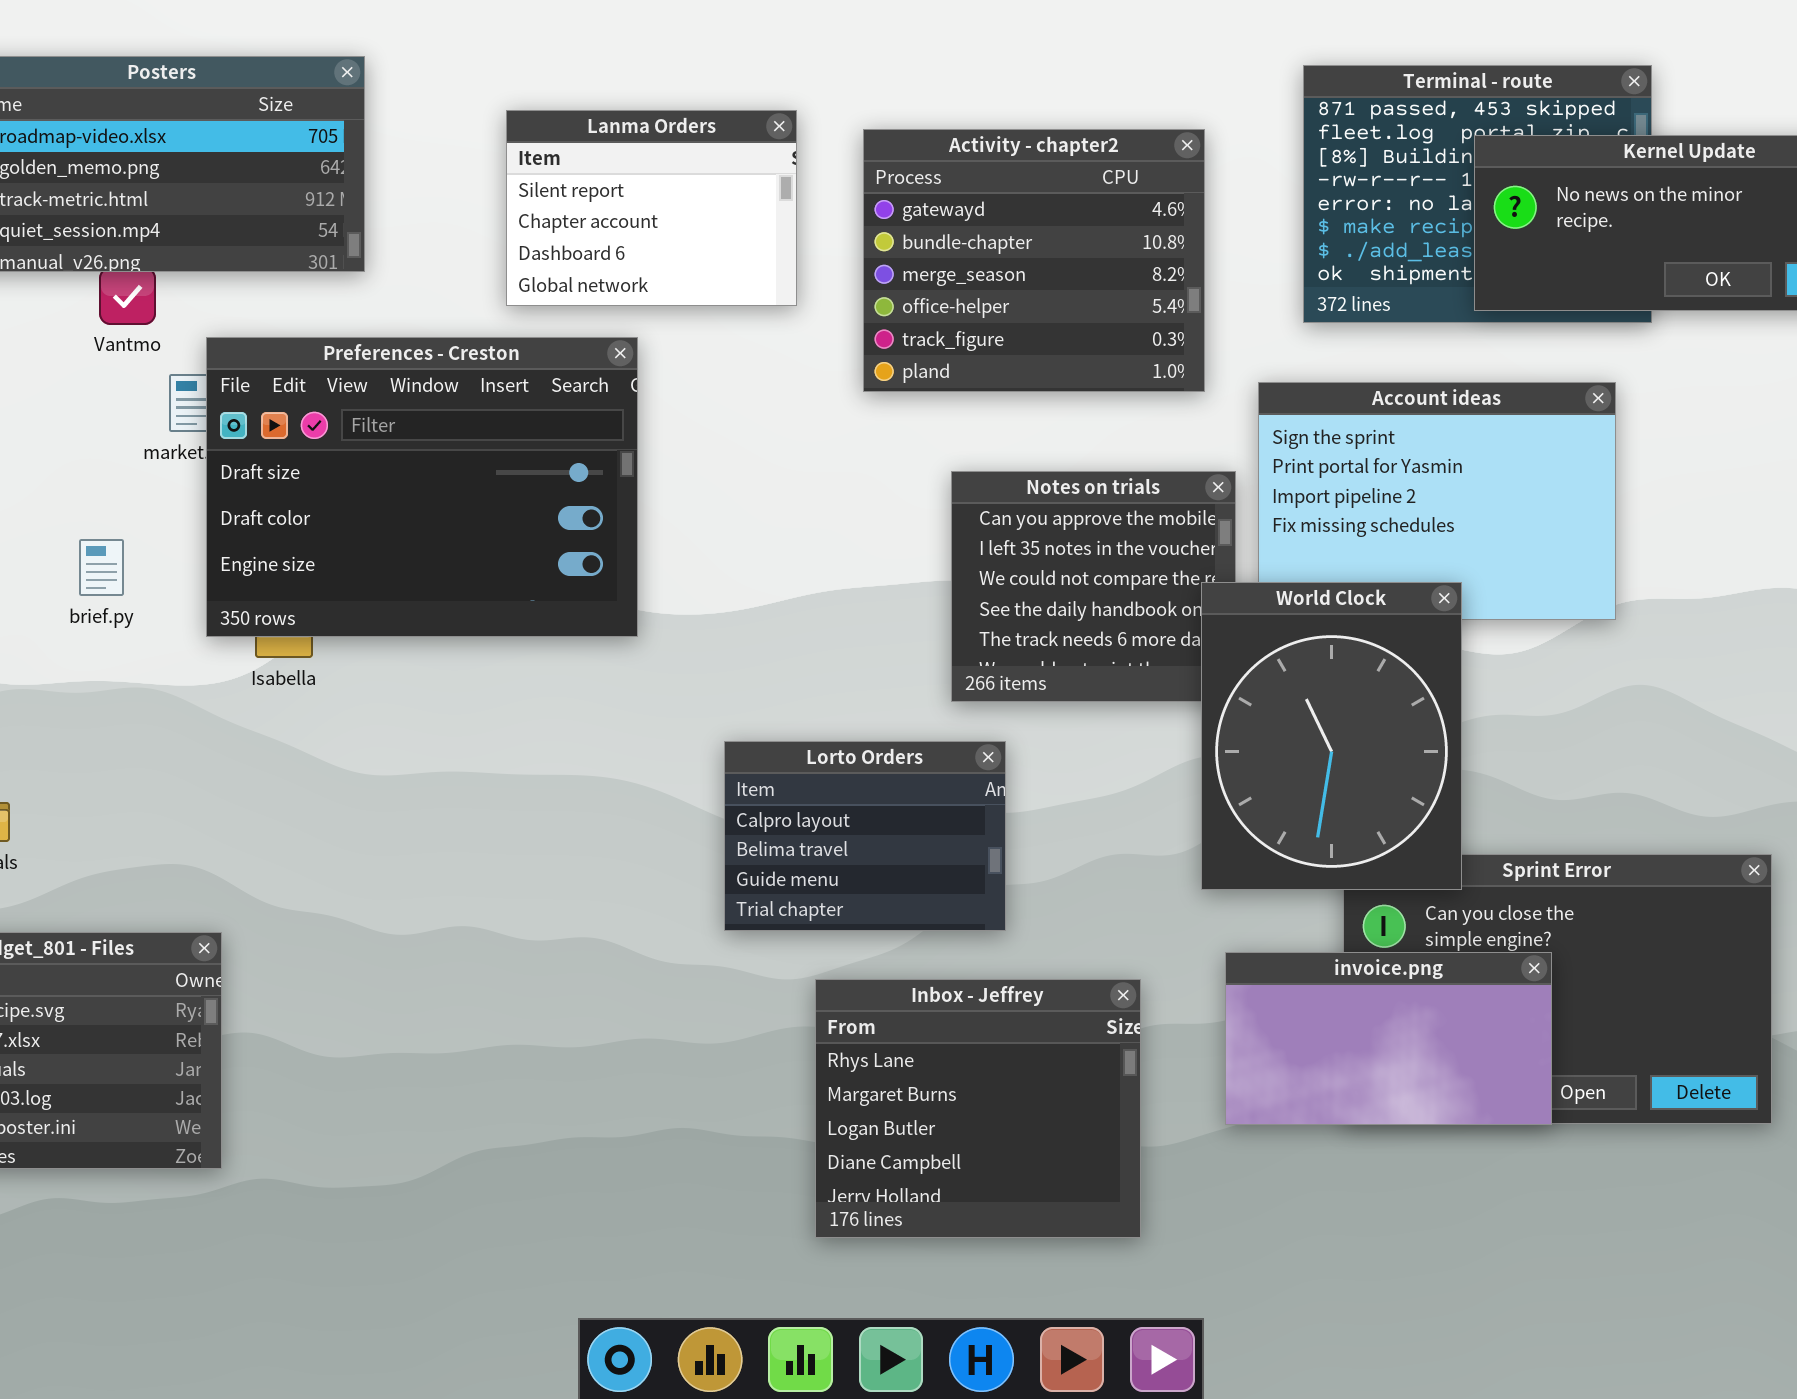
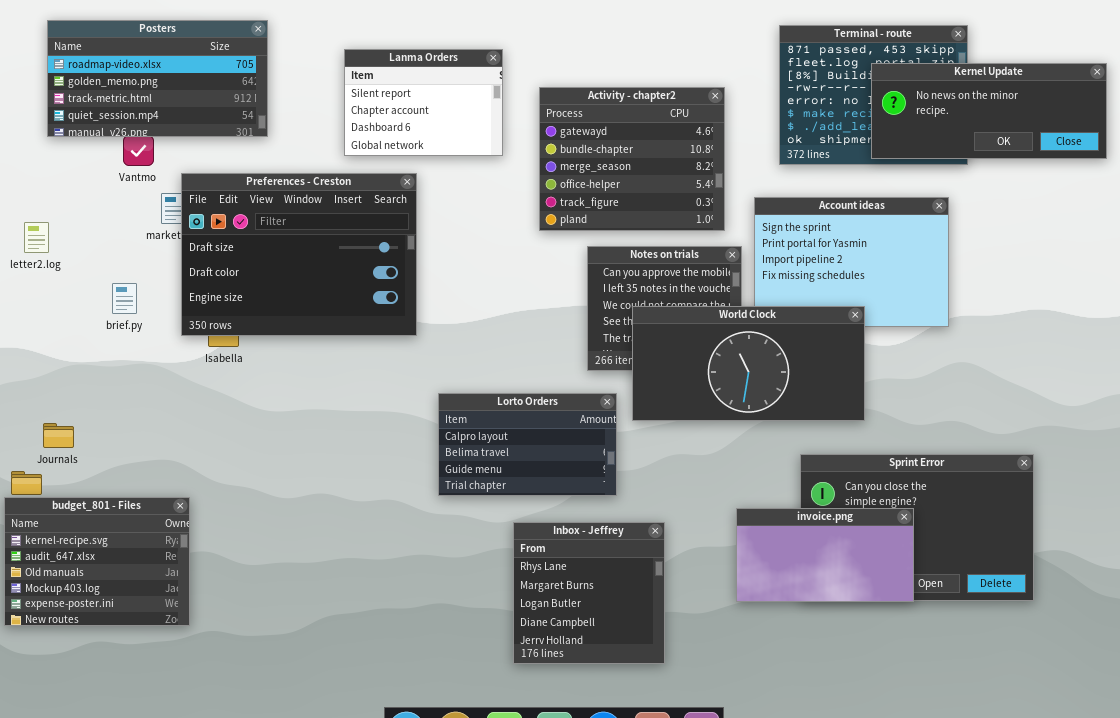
Activity - chapter2: [863,129,1205,392] -> [539,87,725,231], moved
World Clock: [1201,582,1462,890] -> [632,306,865,421], resized
Lorto Orders: [724,741,1006,931] -> [438,393,617,496], resized
Inbox - Jeffrey: [815,979,1141,1238] -> [513,522,665,664], resized

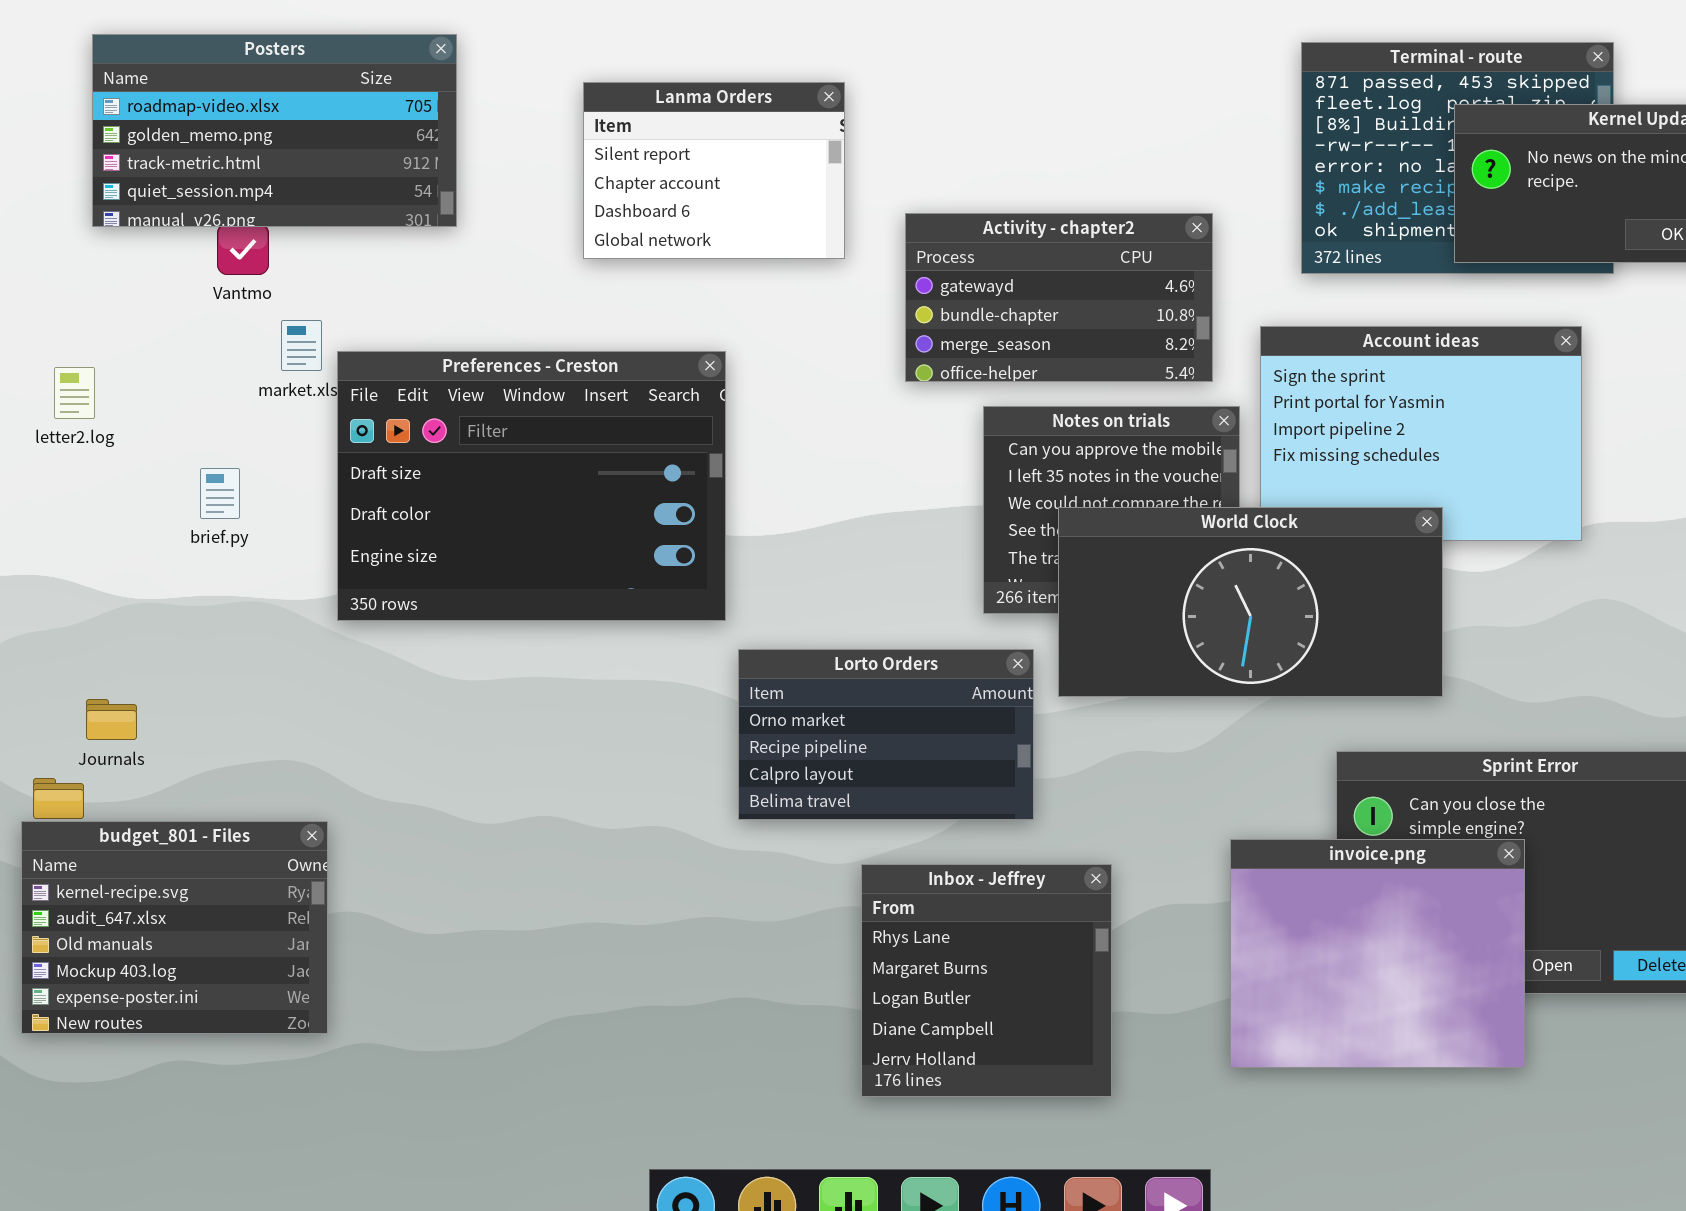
Activity - chapter2: [539,87,725,231] -> [905,213,1213,382], resized
Preferences - Creston: [181,173,417,336] -> [337,351,726,621], moved
Lorto Orders: [438,393,617,496] -> [738,649,1034,820], scrolled up 2 rows
invoice.png: [736,508,914,602] -> [1230,839,1525,1068], resized

